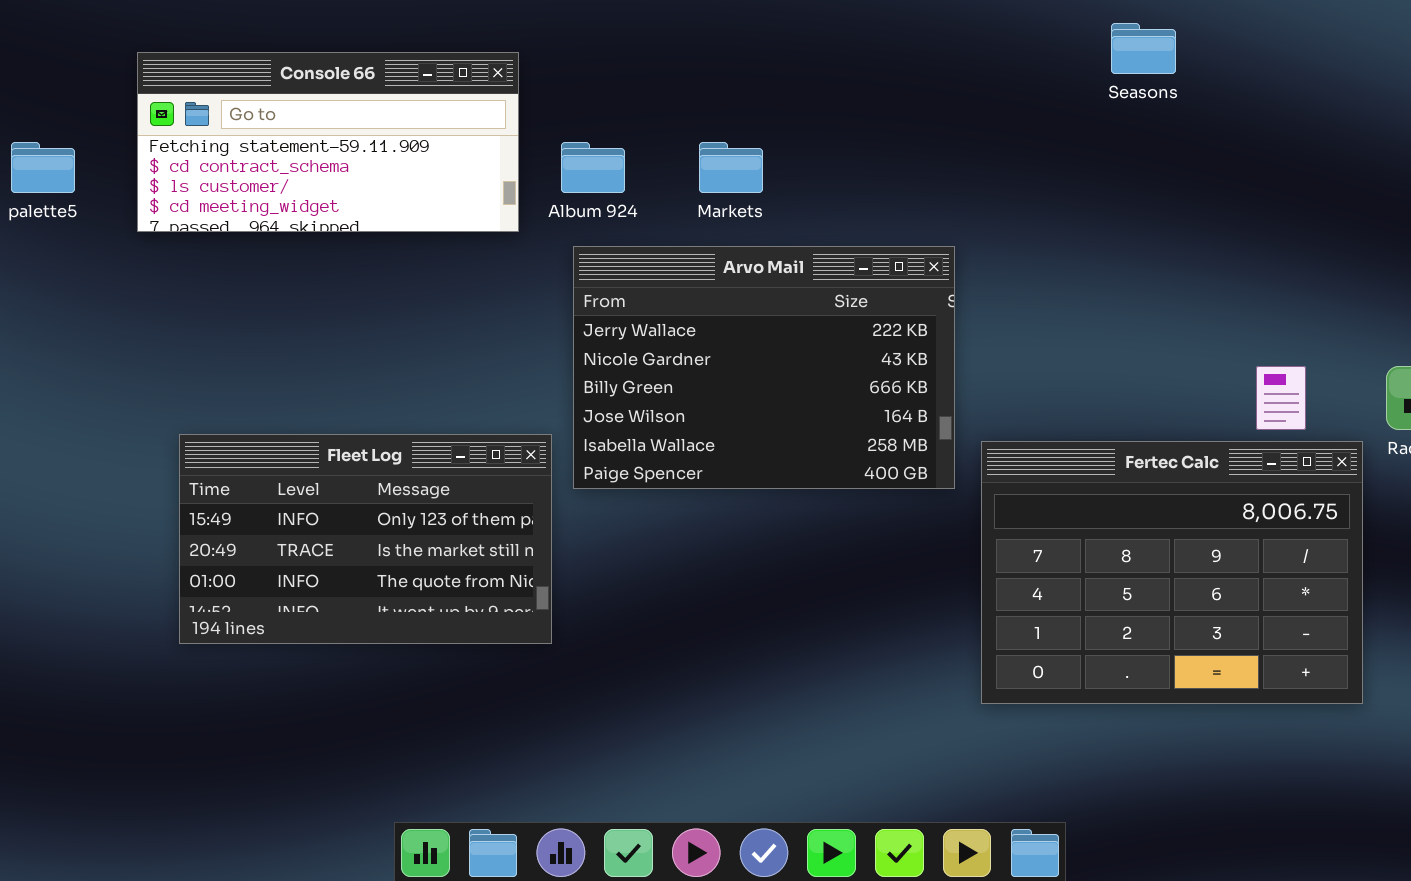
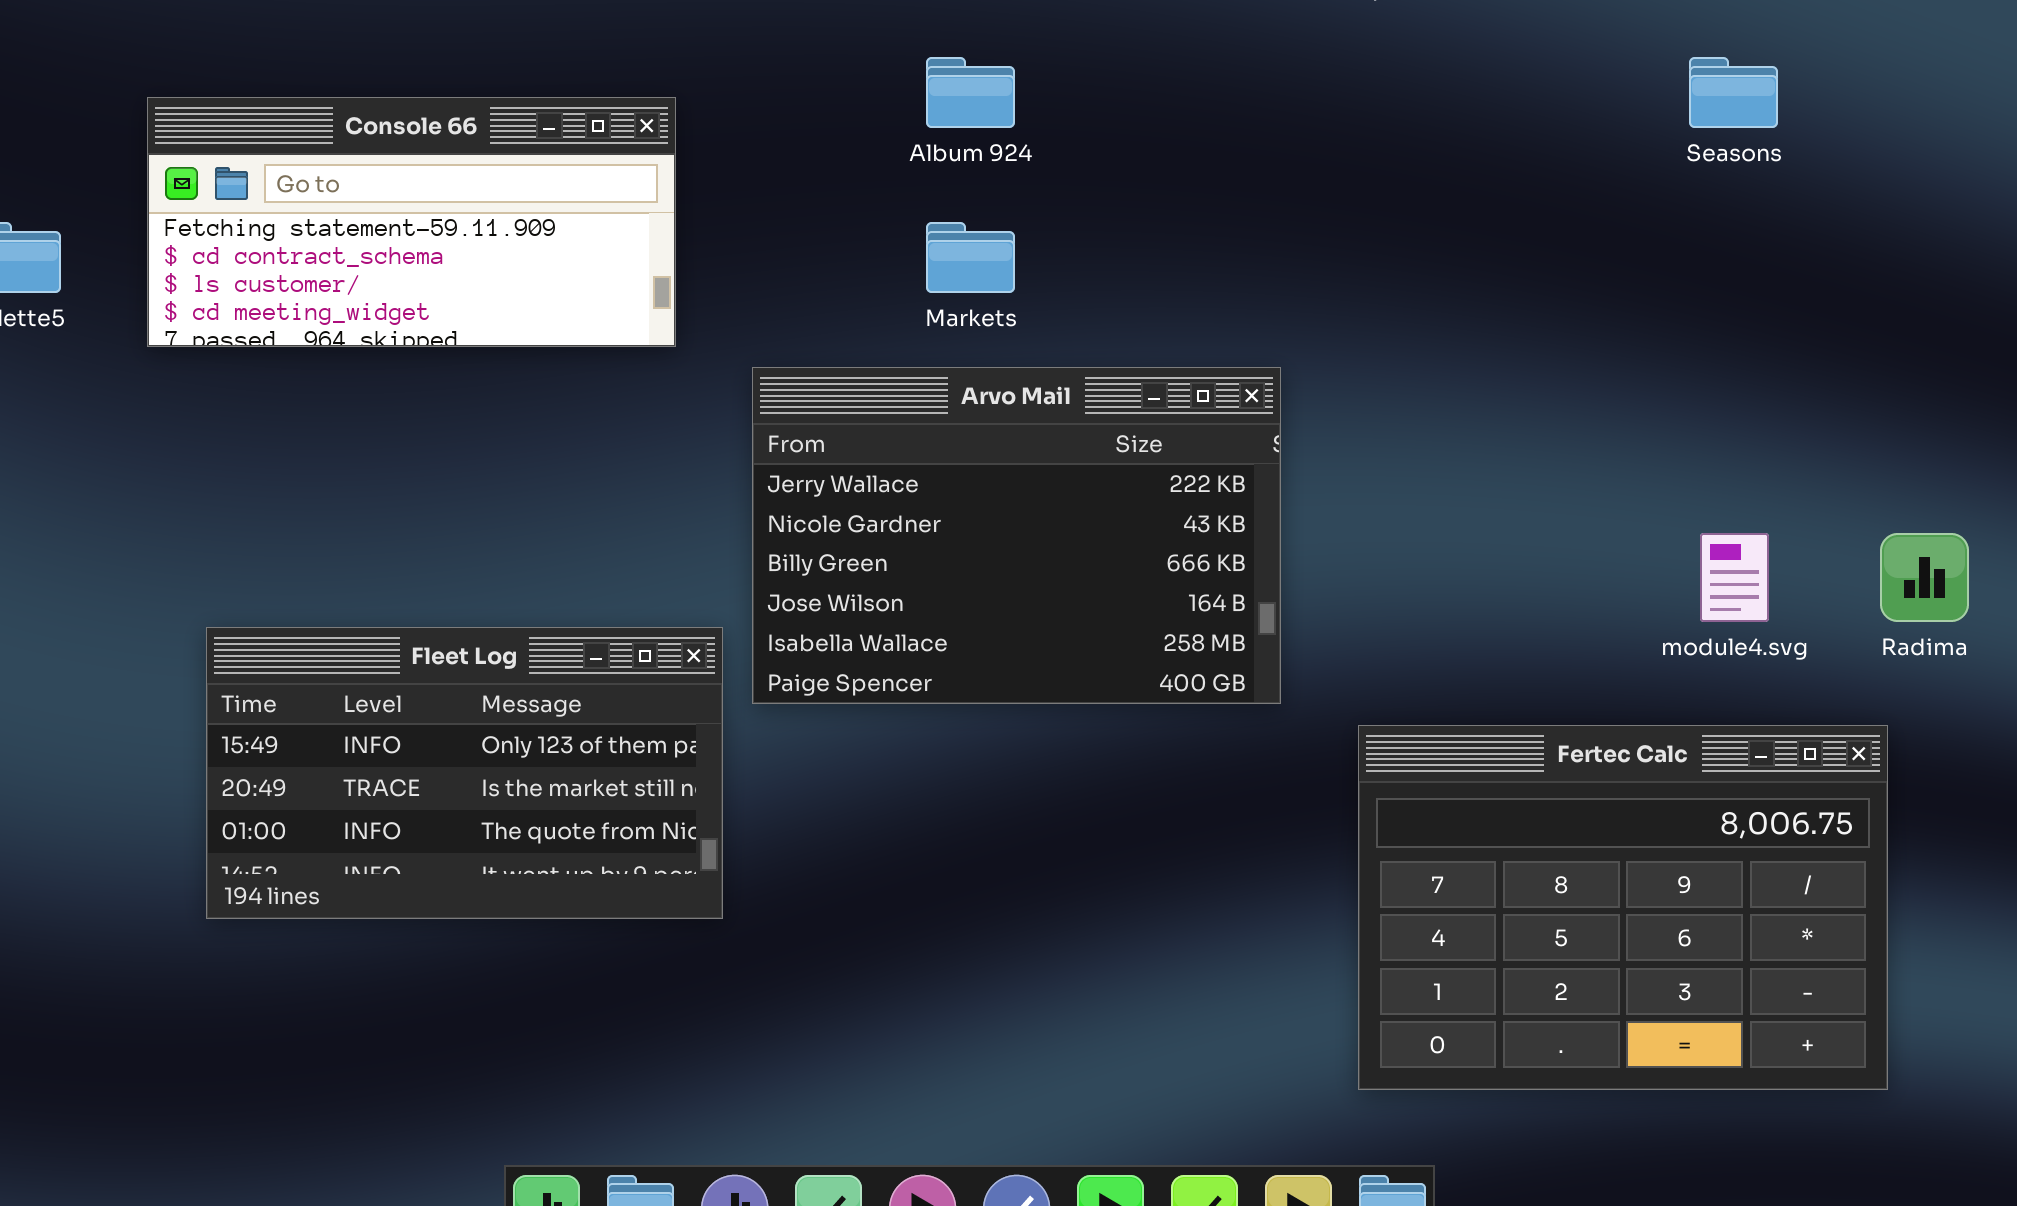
Seasons: [1111,23,1176,74] -> [1689,57,1778,128], moved
Album 924: [561,142,625,193] -> [926,57,1015,128], moved
Fertec Calc: [981,441,1363,704] -> [1358,725,1888,1090], moved

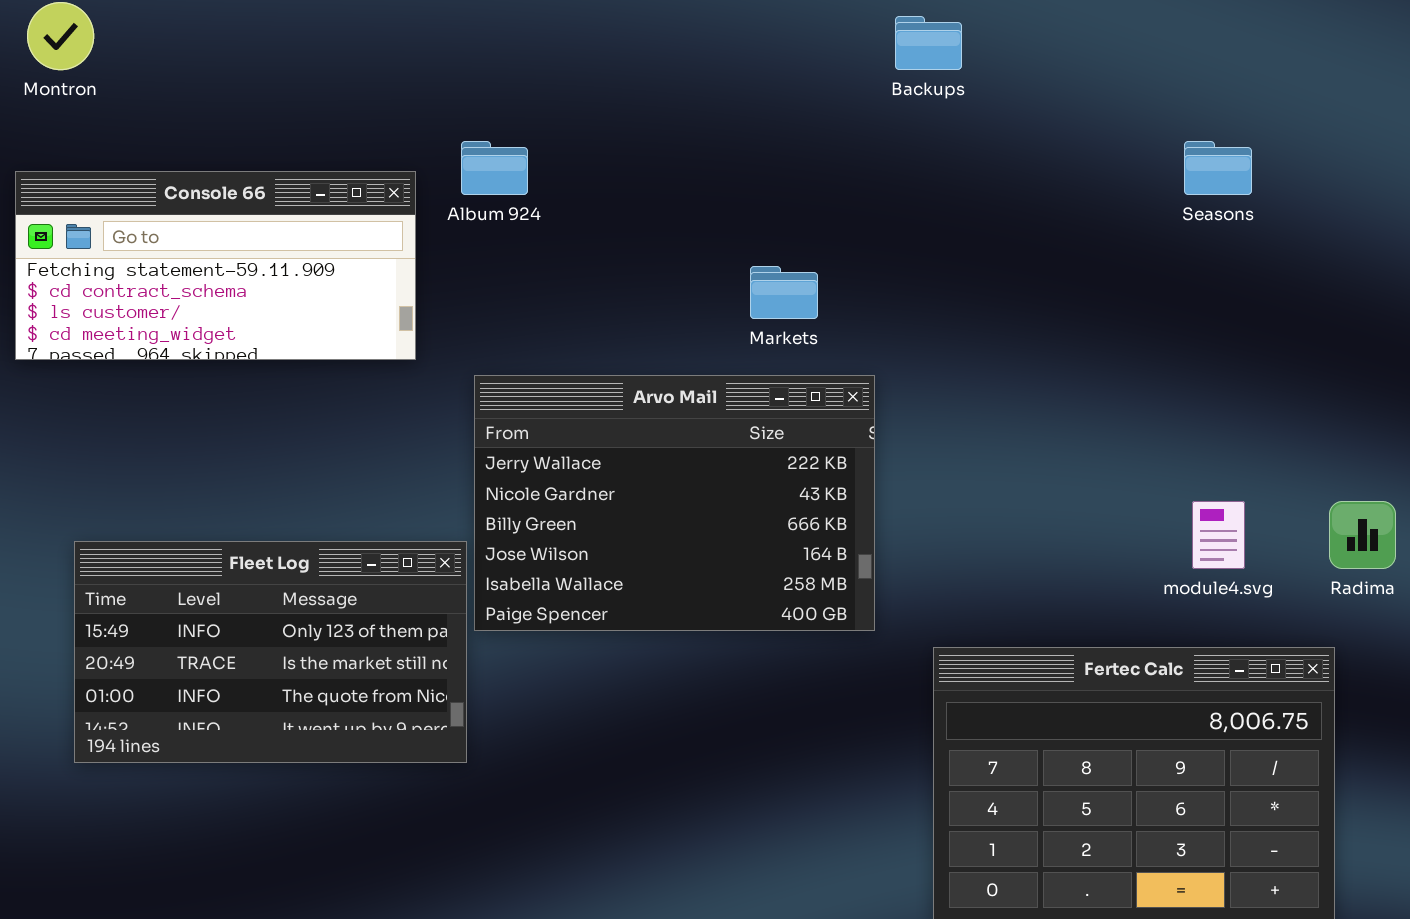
Album 924: [926,57,1015,128] -> [461,141,528,195], moved
Markets: [926,222,1015,293] -> [750,266,818,319], moved
Fleet Log: [206,627,723,919] -> [74,541,467,763], moved

